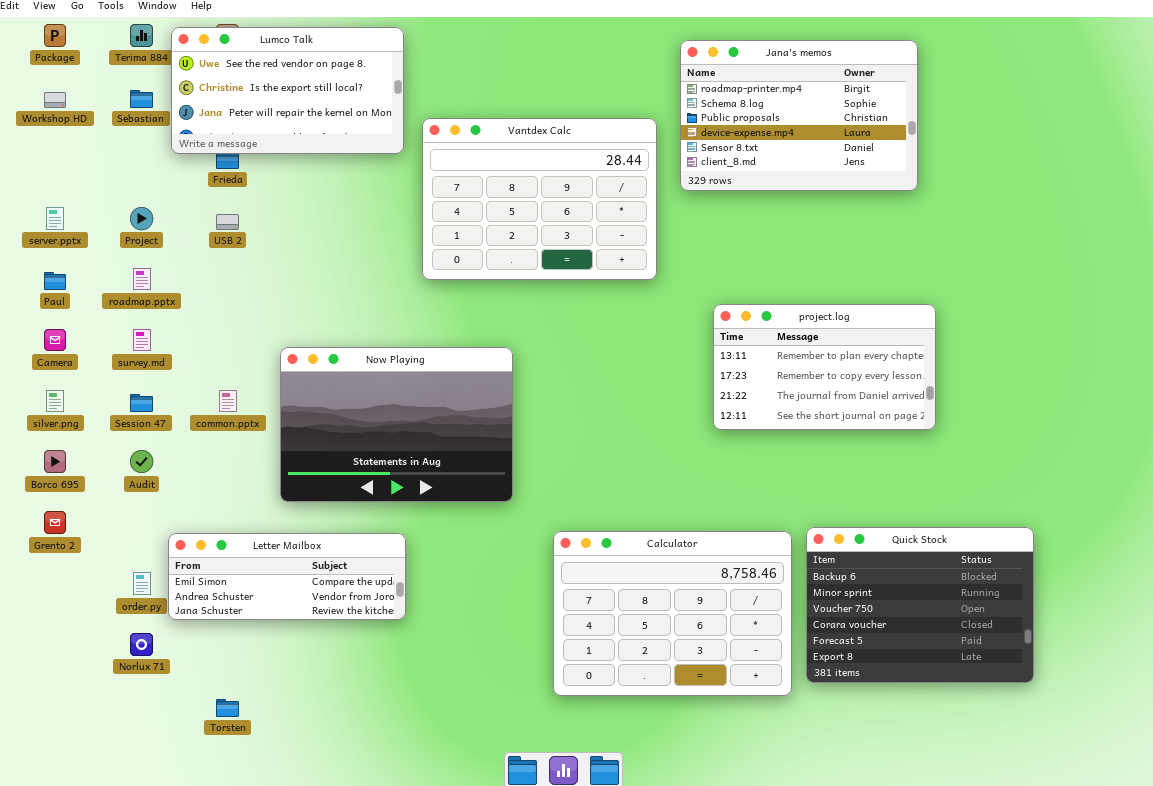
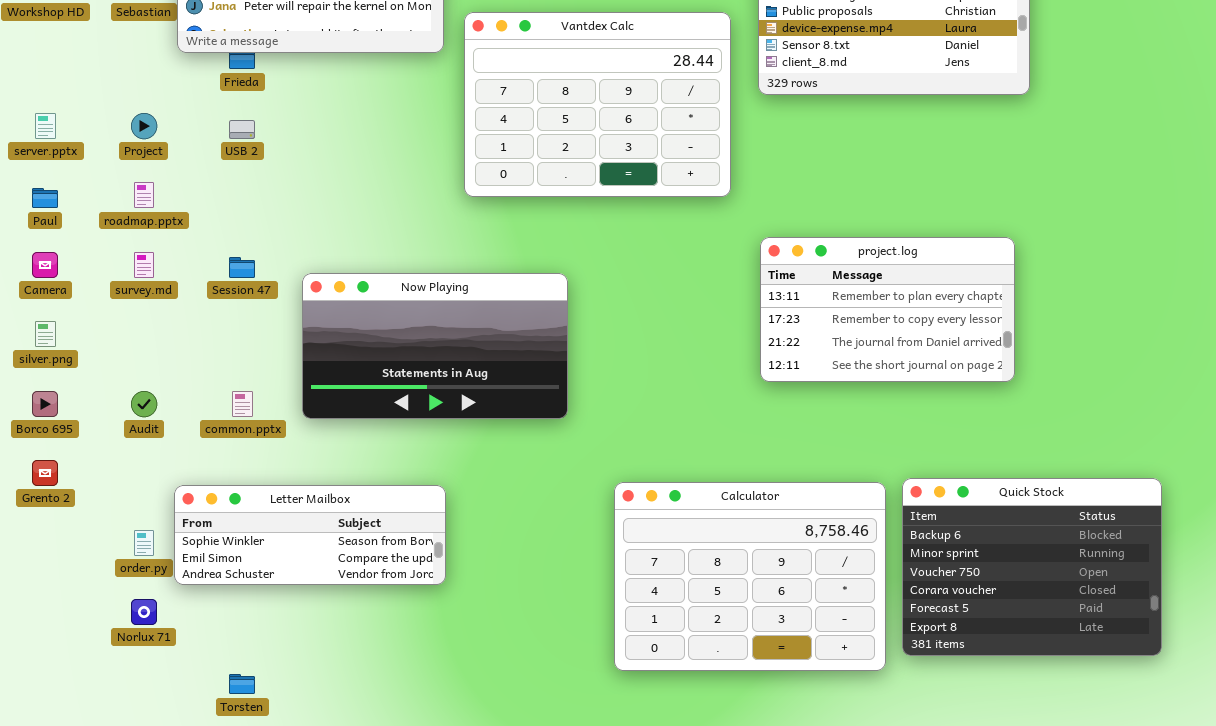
project.log: [713,304,936,430] -> [760,237,1015,382], moved
Now Playing: [280,347,513,502] -> [302,273,568,419], resized
common.pptx: [219,390,237,412] -> [232,391,253,417], moved
Session 47: [130,394,153,412] -> [229,257,255,278], moved
Letter Mailbox: [168,533,406,620] -> [174,485,446,585], scrolled up 1 row

